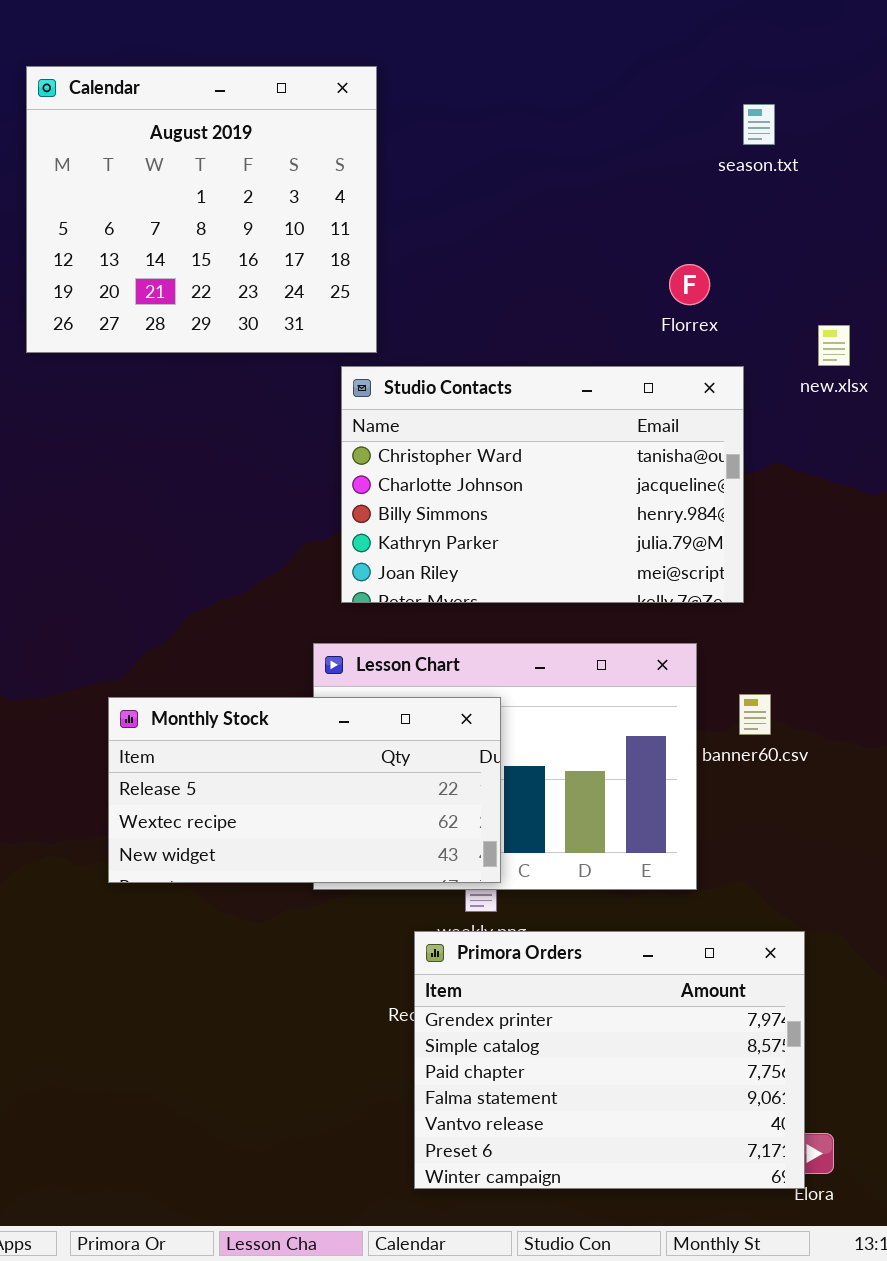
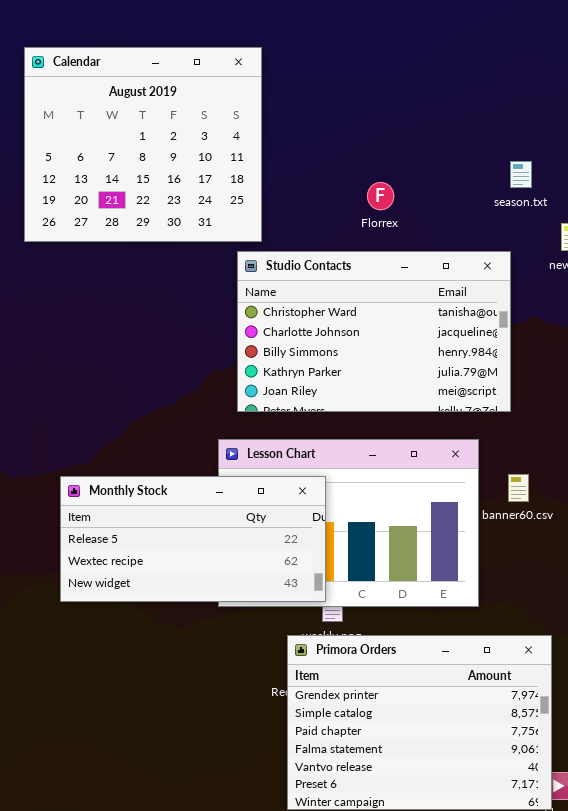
season.txt: [743,104,775,145] -> [510,161,532,188], moved
Florrex: [669,264,710,305] -> [367,182,394,210], moved
Monthly Stock: [108,697,501,883] -> [60,476,326,602], moved

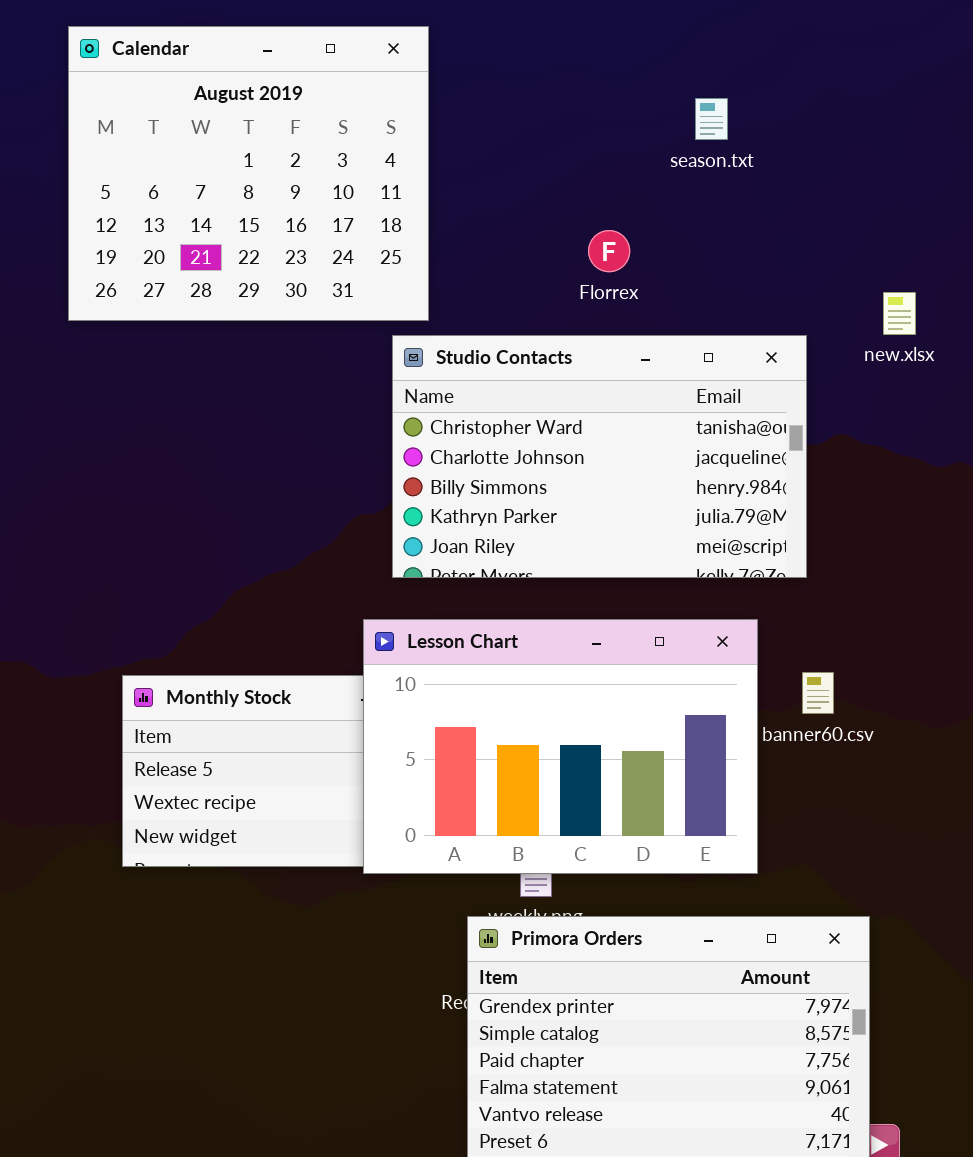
season.txt: [510,161,532,188] -> [695,98,728,140], moved
Lesson Chart: [218,439,479,607] -> [363,619,758,874], raised

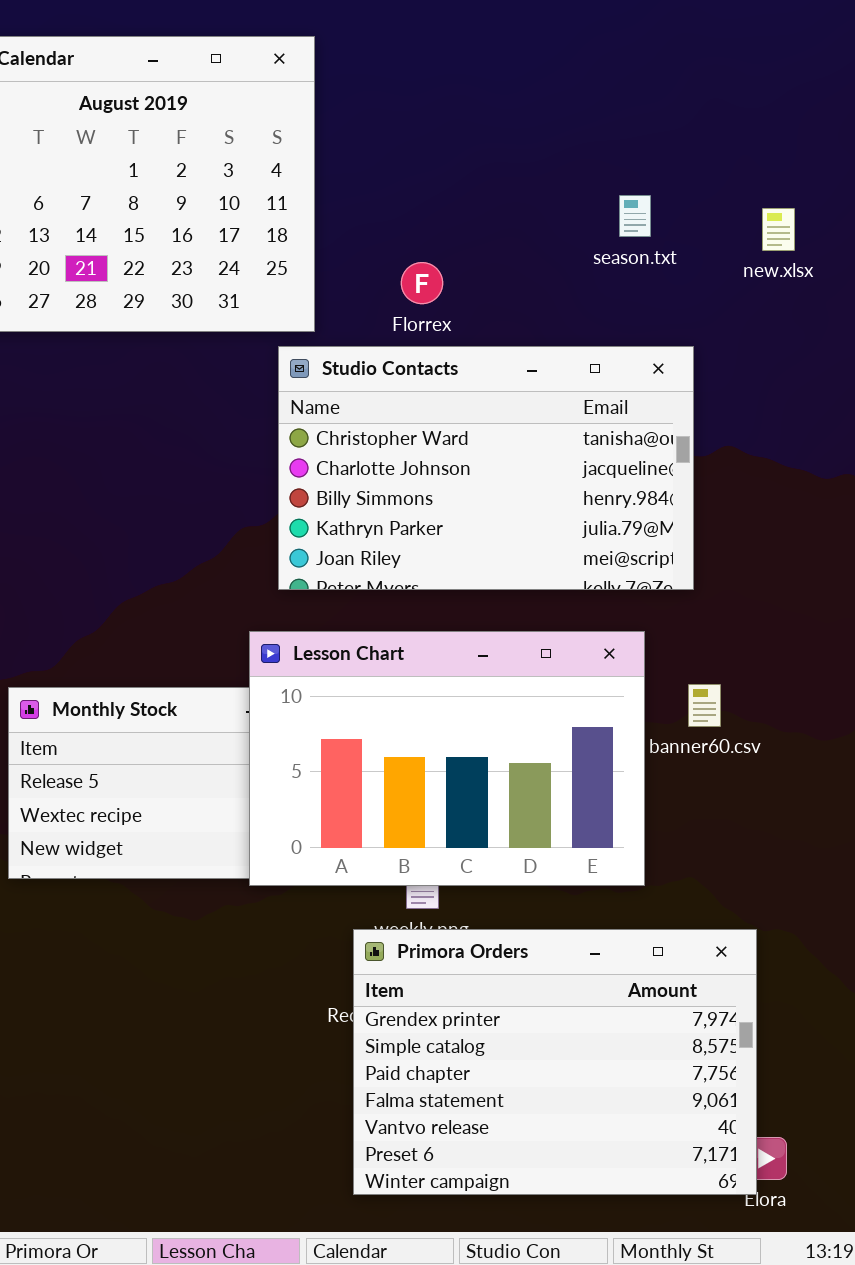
season.txt: [695,98,728,140] -> [619,195,651,237], moved
Florrex: [588,230,630,272] -> [401,262,443,304], moved
new.xlsx: [883,292,916,335] -> [762,208,795,251], moved

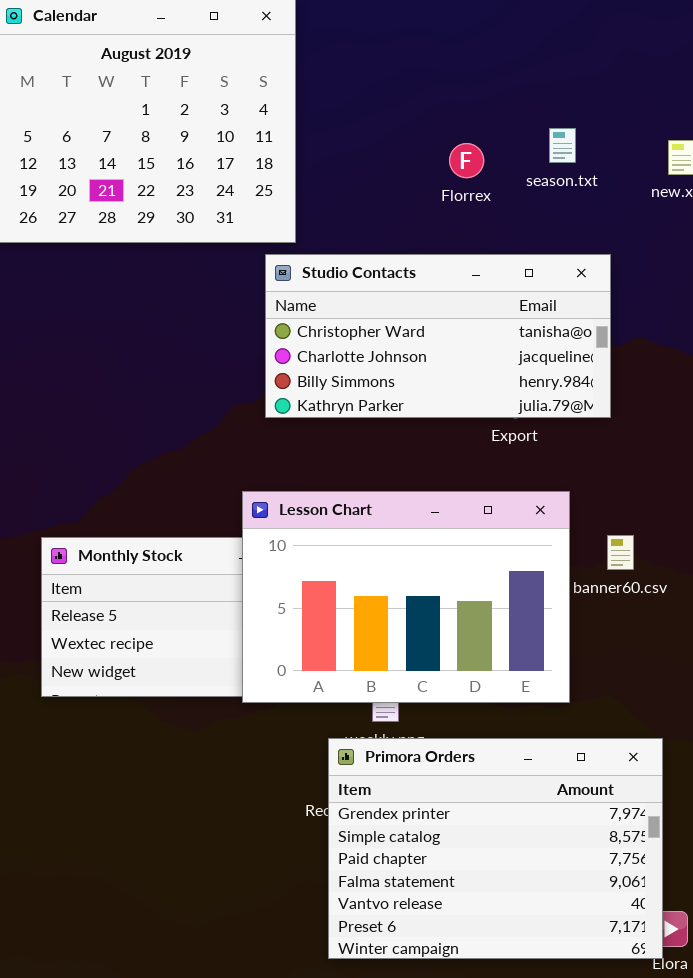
Florrex: [401,262,443,304] -> [449,143,484,178], moved
Studio Contacts: [278,346,694,590] -> [265,254,611,418], resized

